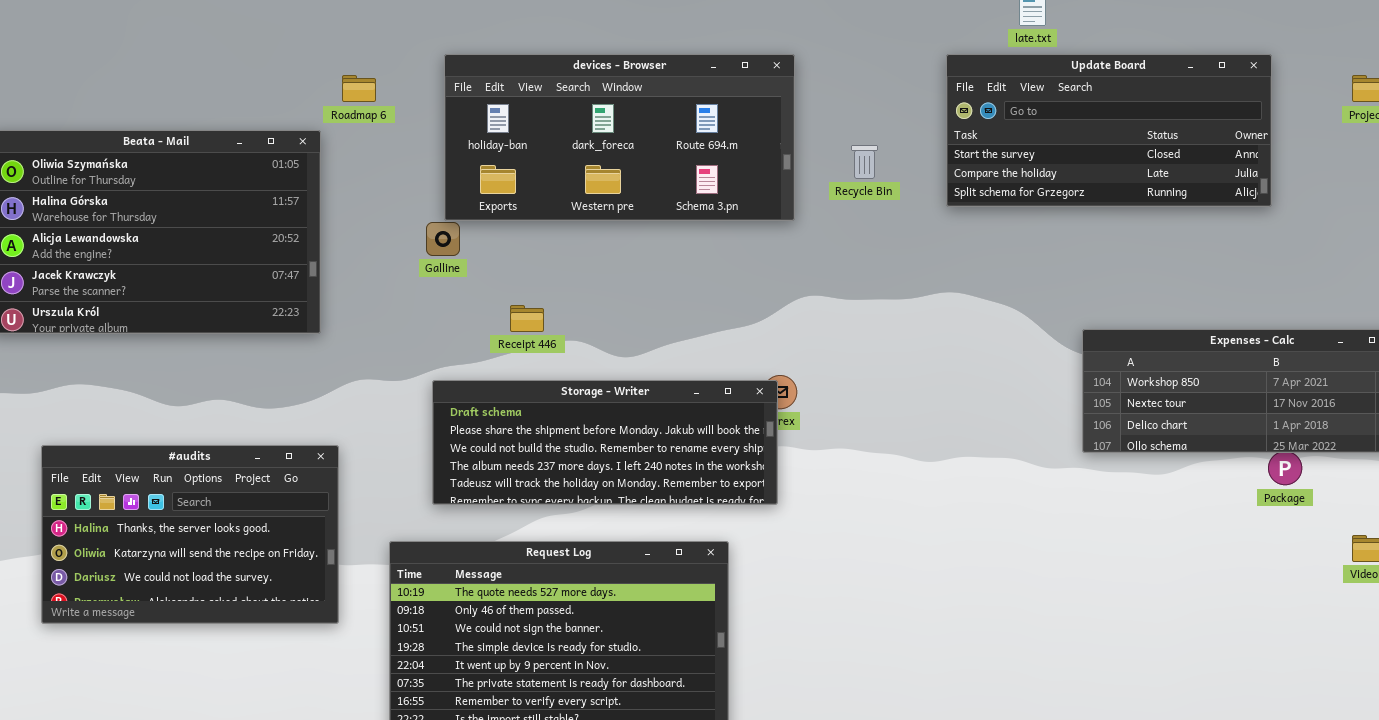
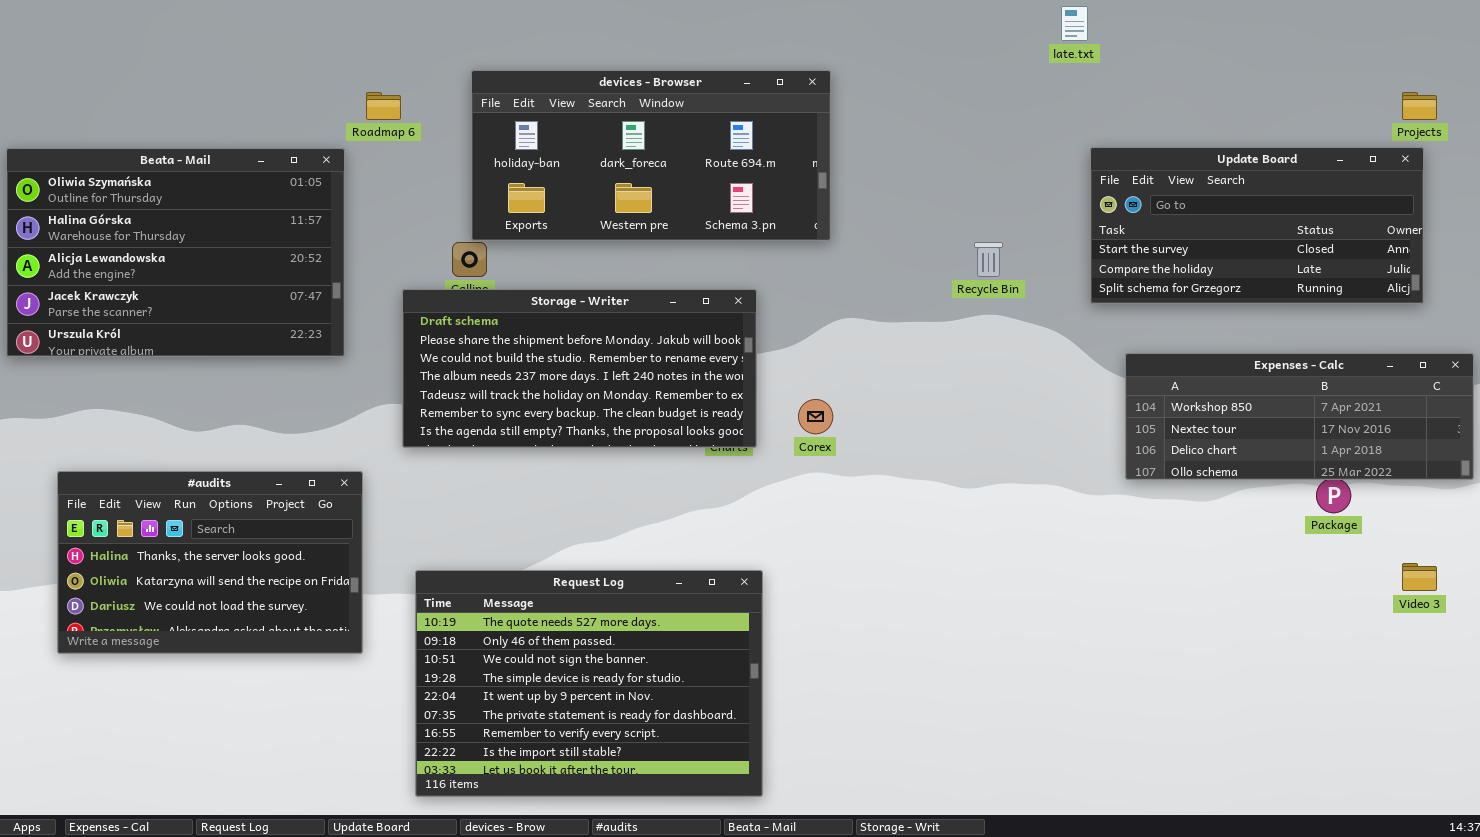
Update Board: [946,54,1272,207] -> [1090,147,1424,304], moved
Recycle Bin: [851,145,878,179] -> [974,242,1003,277], moved
Storage - Writer: [432,380,778,505] -> [402,289,757,448], moved, resized

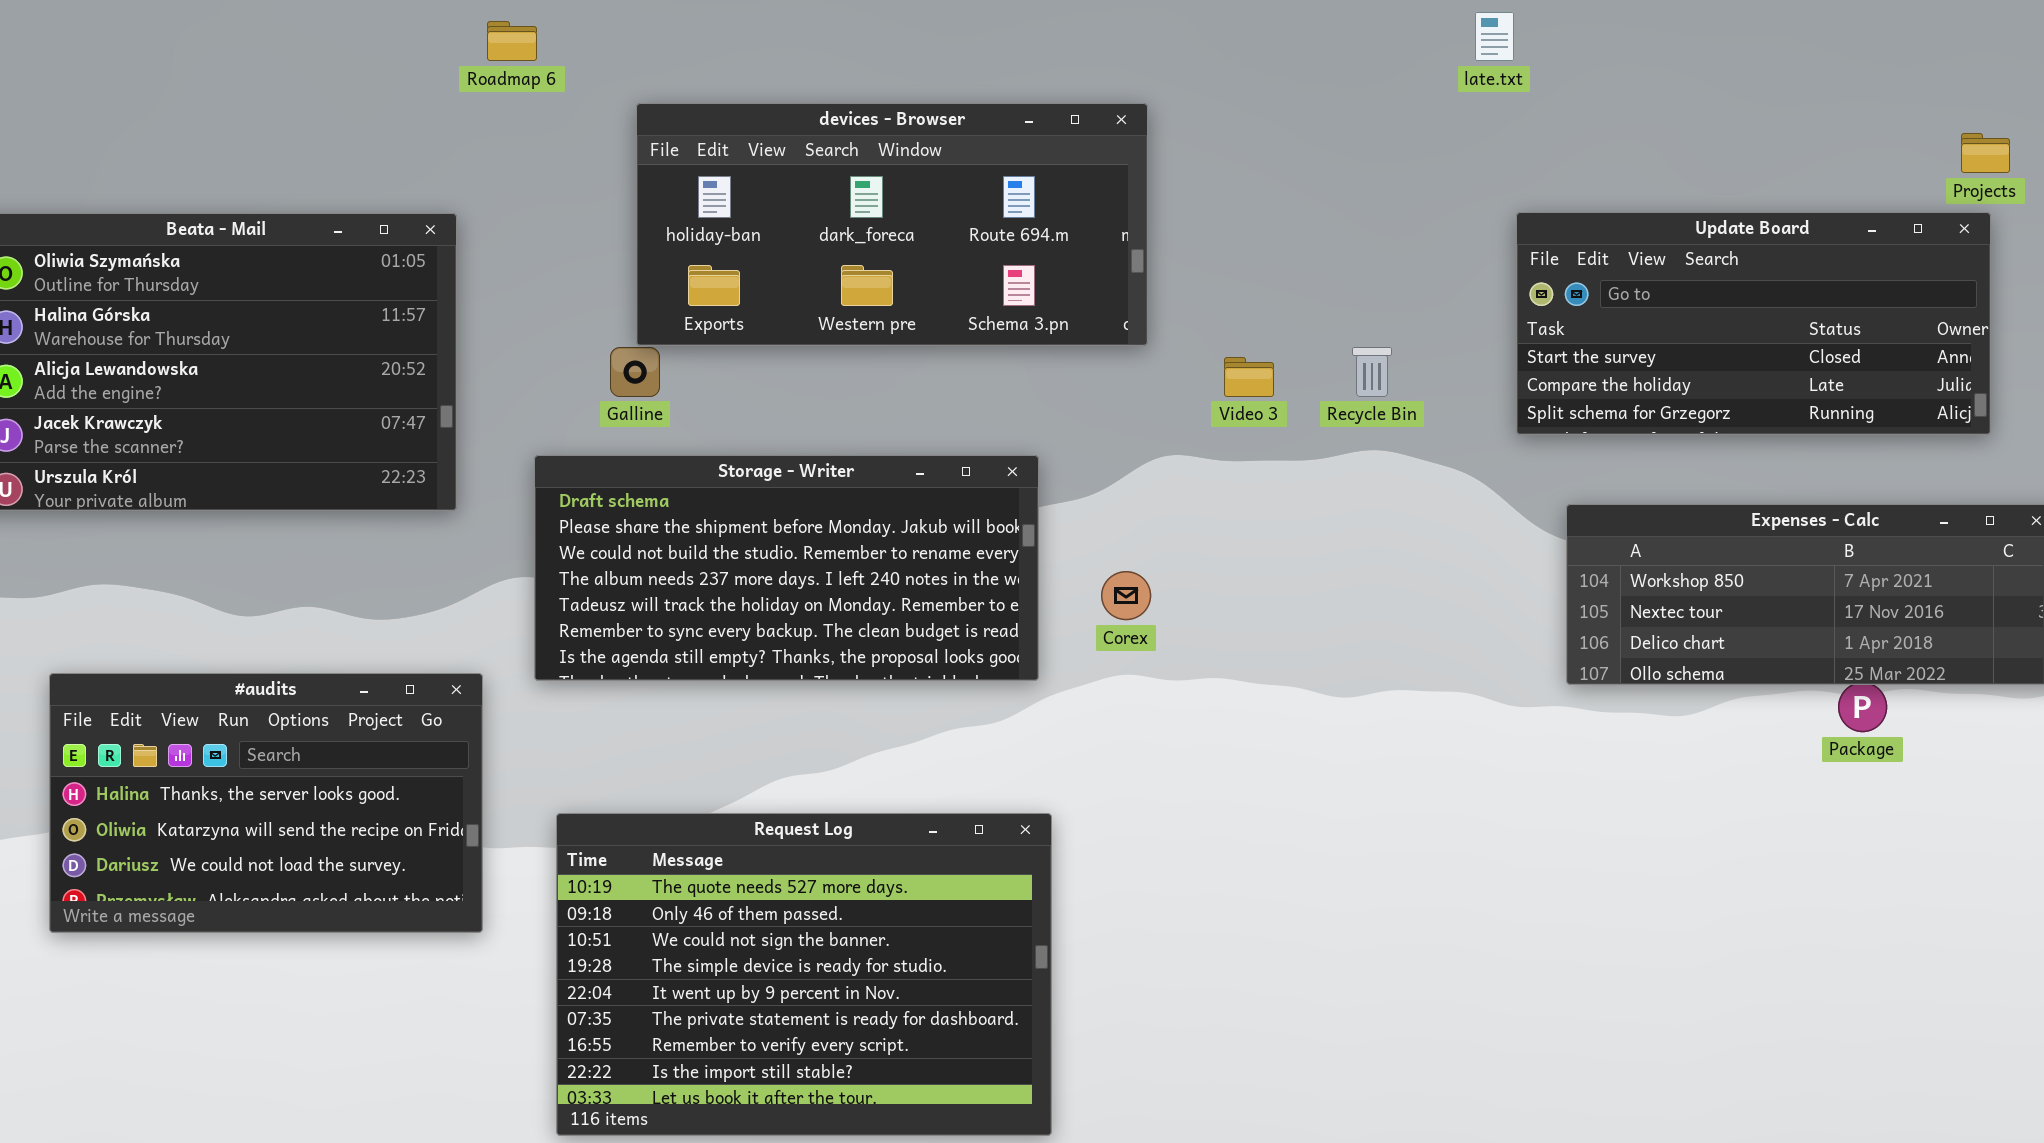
Roadmap 6: [366,92,401,120] -> [487,21,537,61], moved
Storage - Writer: [402,289,757,448] -> [534,455,1039,681], moved
Video 3: [1402,563,1437,591] -> [1224,357,1274,397], moved

